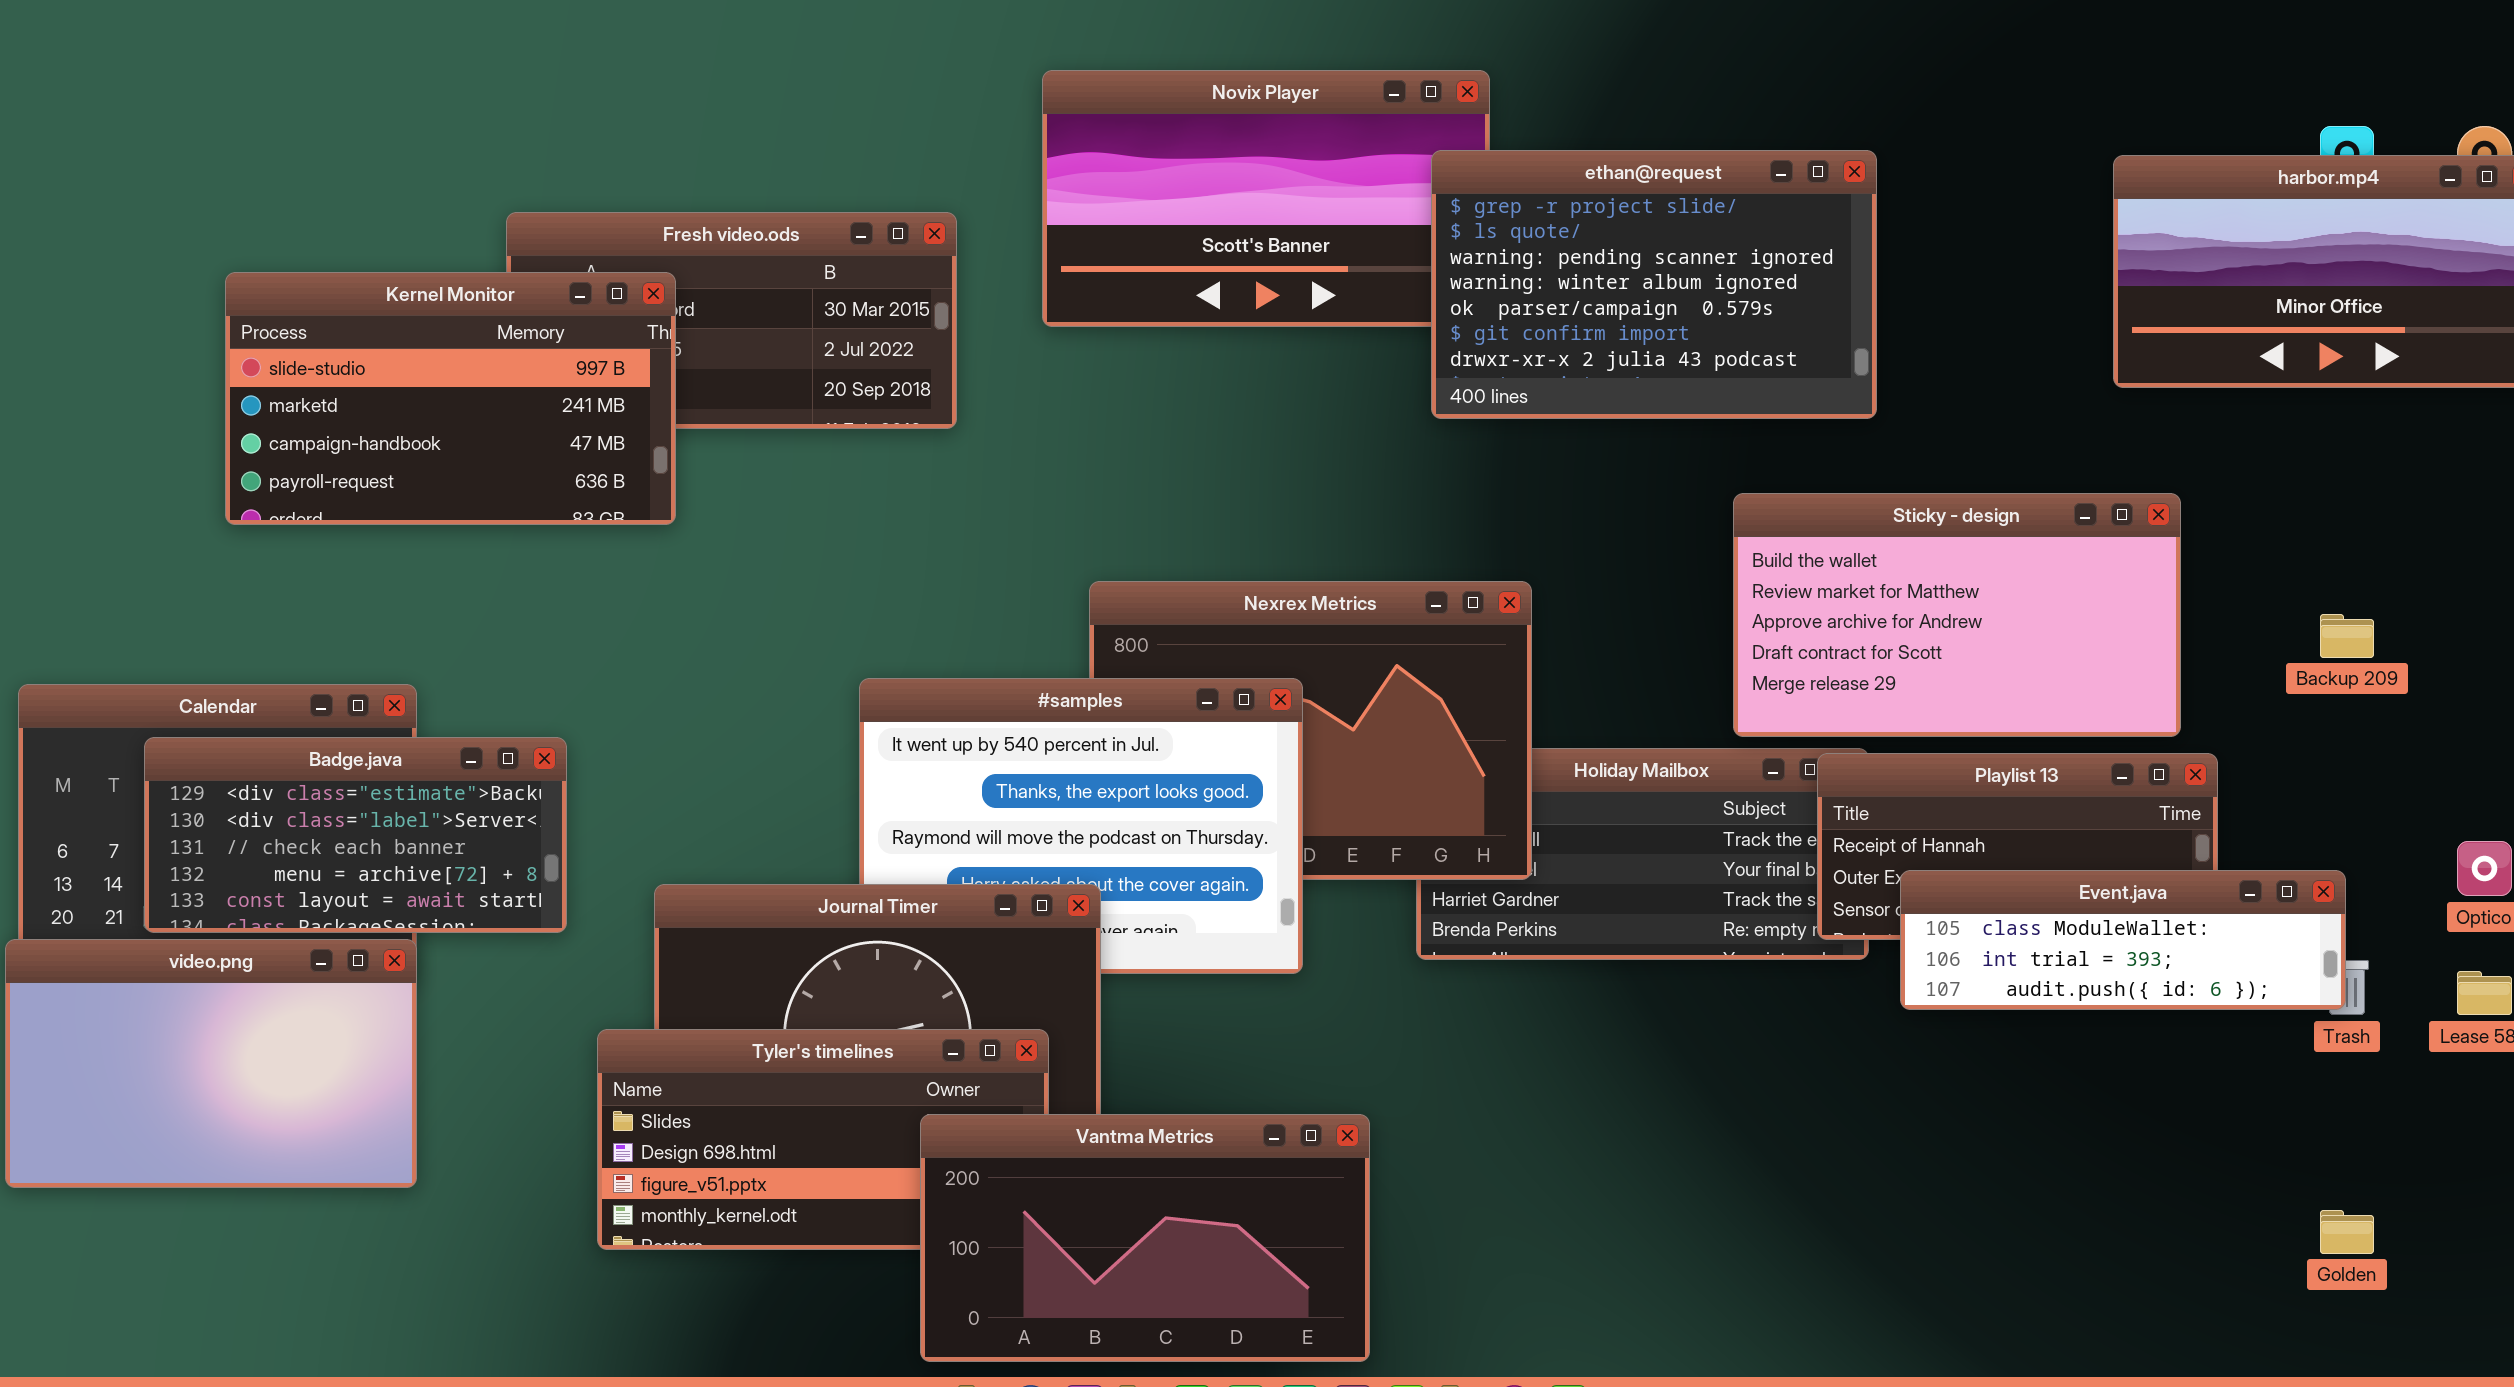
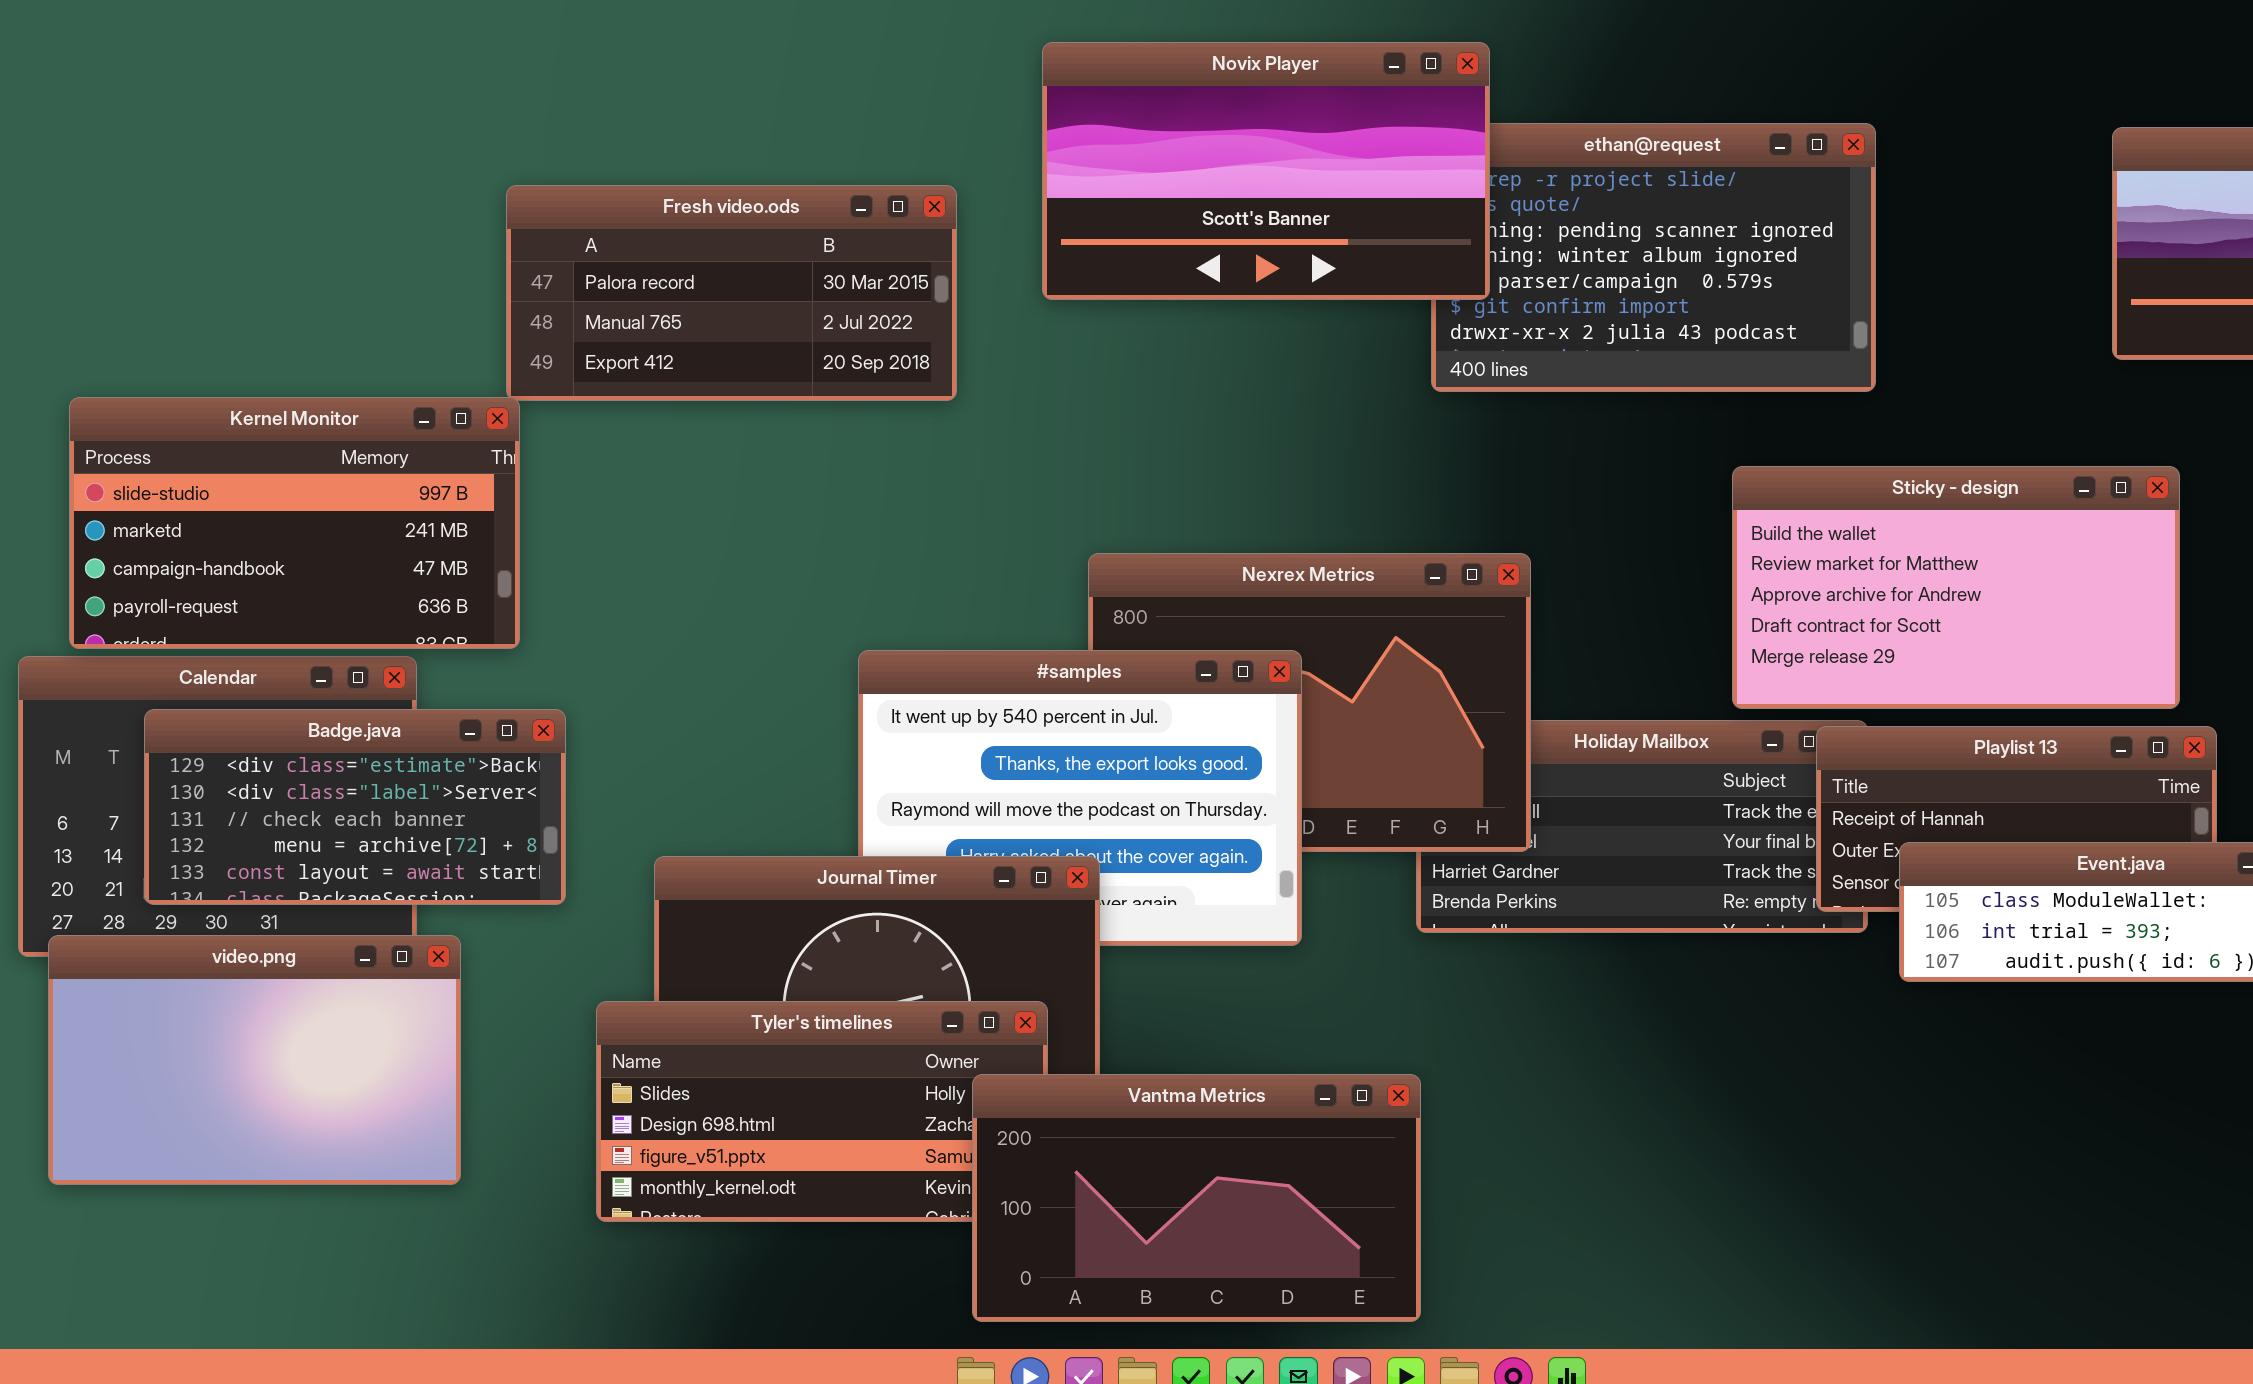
Novix Player: [1042,70,1490,327] -> [1042,42,1490,300], raised
Kernel Monitor: [225,272,676,525] -> [69,397,520,649], moved
video.png: [5,939,417,1188] -> [48,935,461,1185], moved
Vantma Metrics: [920,1114,1370,1362] -> [972,1074,1421,1322], moved

